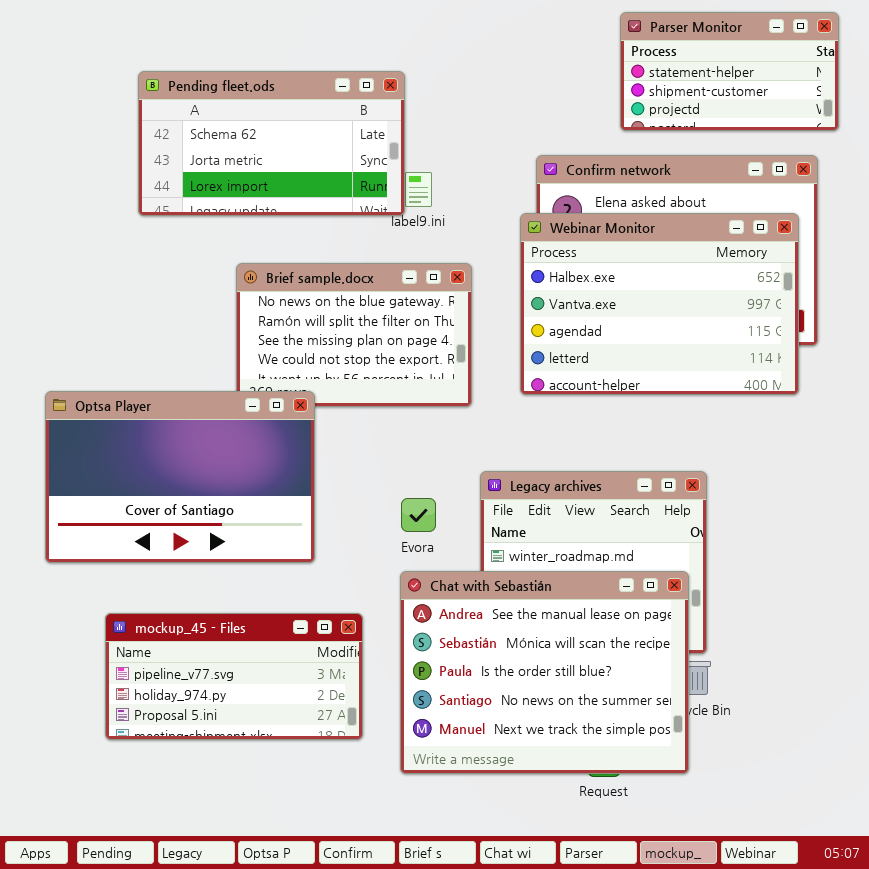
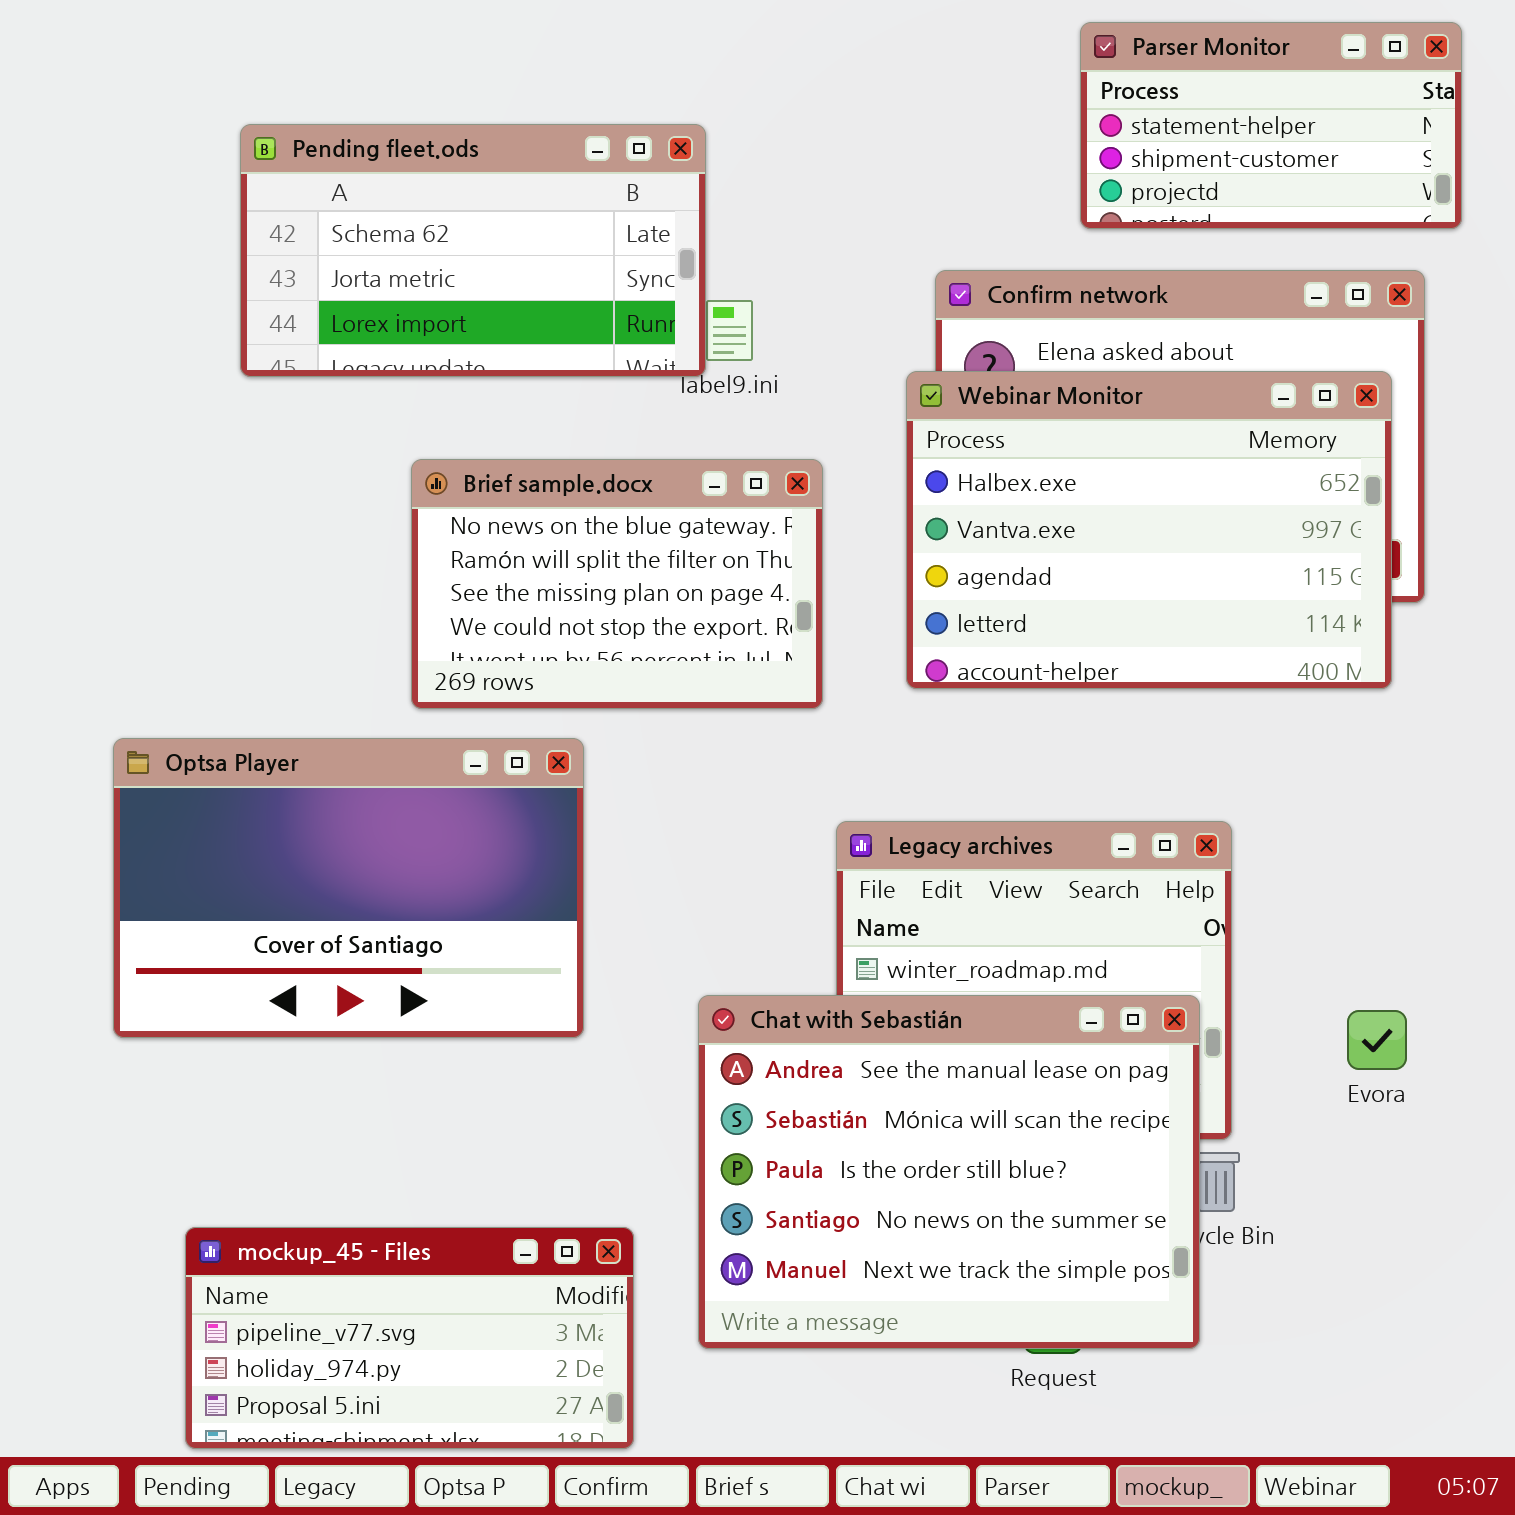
Optsa Player: [45,391,315,563] -> [113,738,584,1038], moved
Evora: [401,498,436,532] -> [1347,1010,1407,1070], moved
mockup_45 - Files: [105,613,363,740] -> [185,1227,634,1449], moved

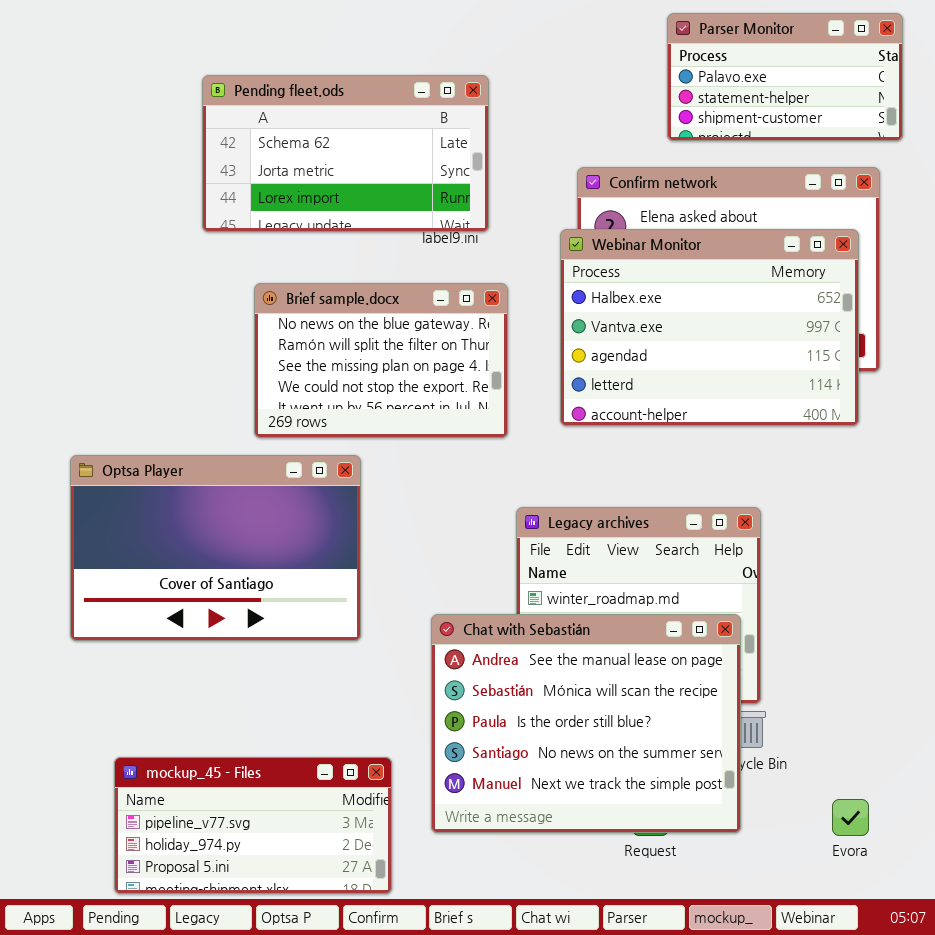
Parser Monitor: [1080,22,1462,229] -> [667,13,903,141], scrolled up 1 row
Pending fleet.ods: [240,124,706,377] -> [202,75,489,232], moved
Evora: [1347,1010,1407,1070] -> [832,799,869,836], moved

